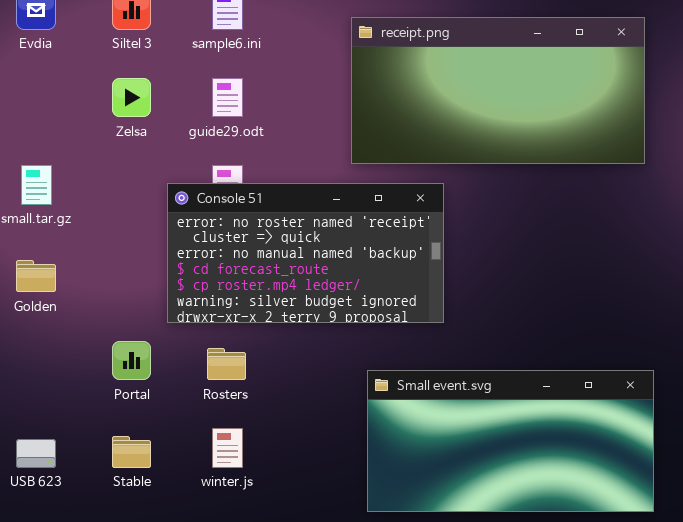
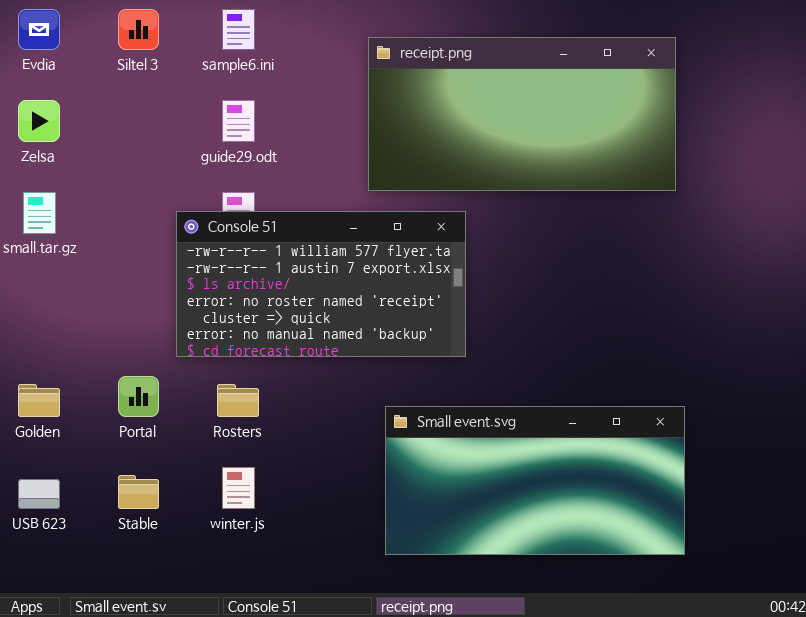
Zelsa: [112,78,151,117] -> [18,100,60,142], moved
Console 51: [167,183,444,323] -> [176,211,466,357], scrolled up 3 rows
Golden: [16,260,56,292] -> [18,384,60,417], moved

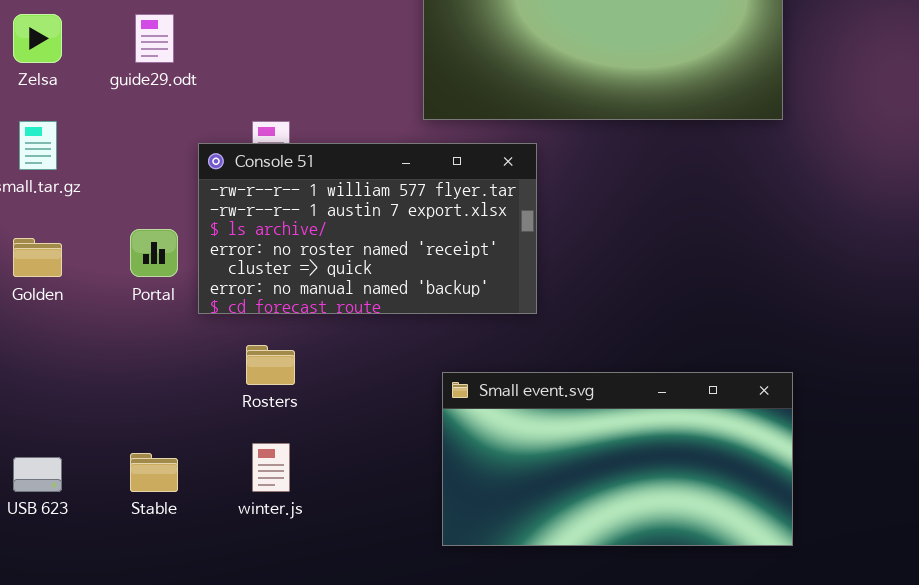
guide29.odt: [222,100,255,142] -> [135,14,174,63], moved
Portal: [118,376,159,417] -> [130,229,178,277], moved
Golden: [18,384,60,417] -> [13,238,62,277], moved

